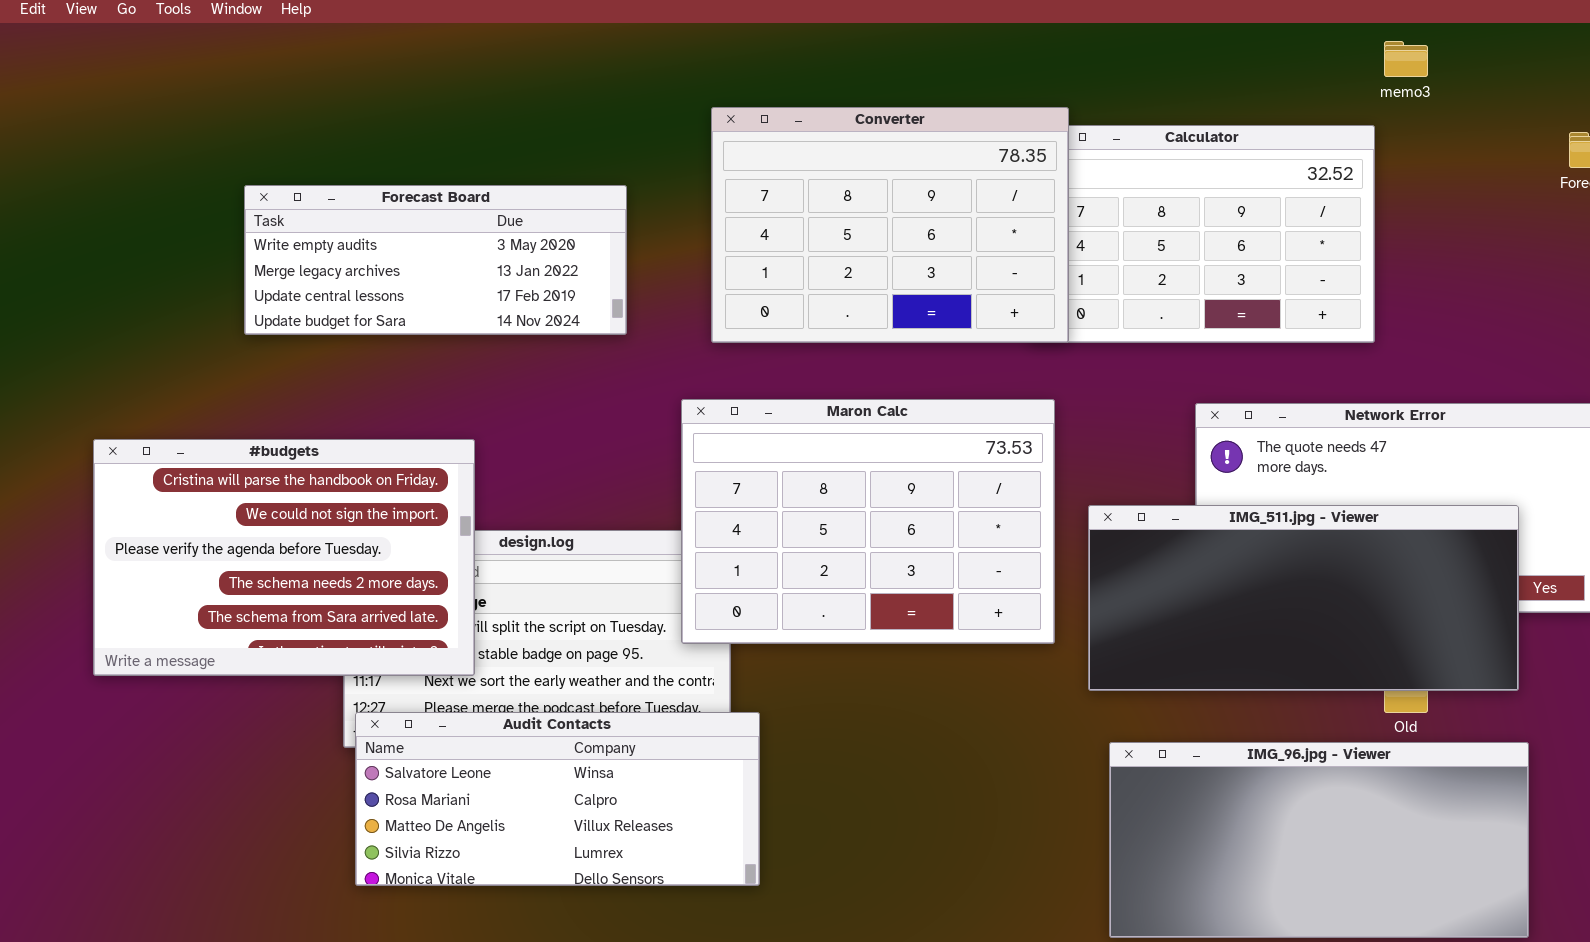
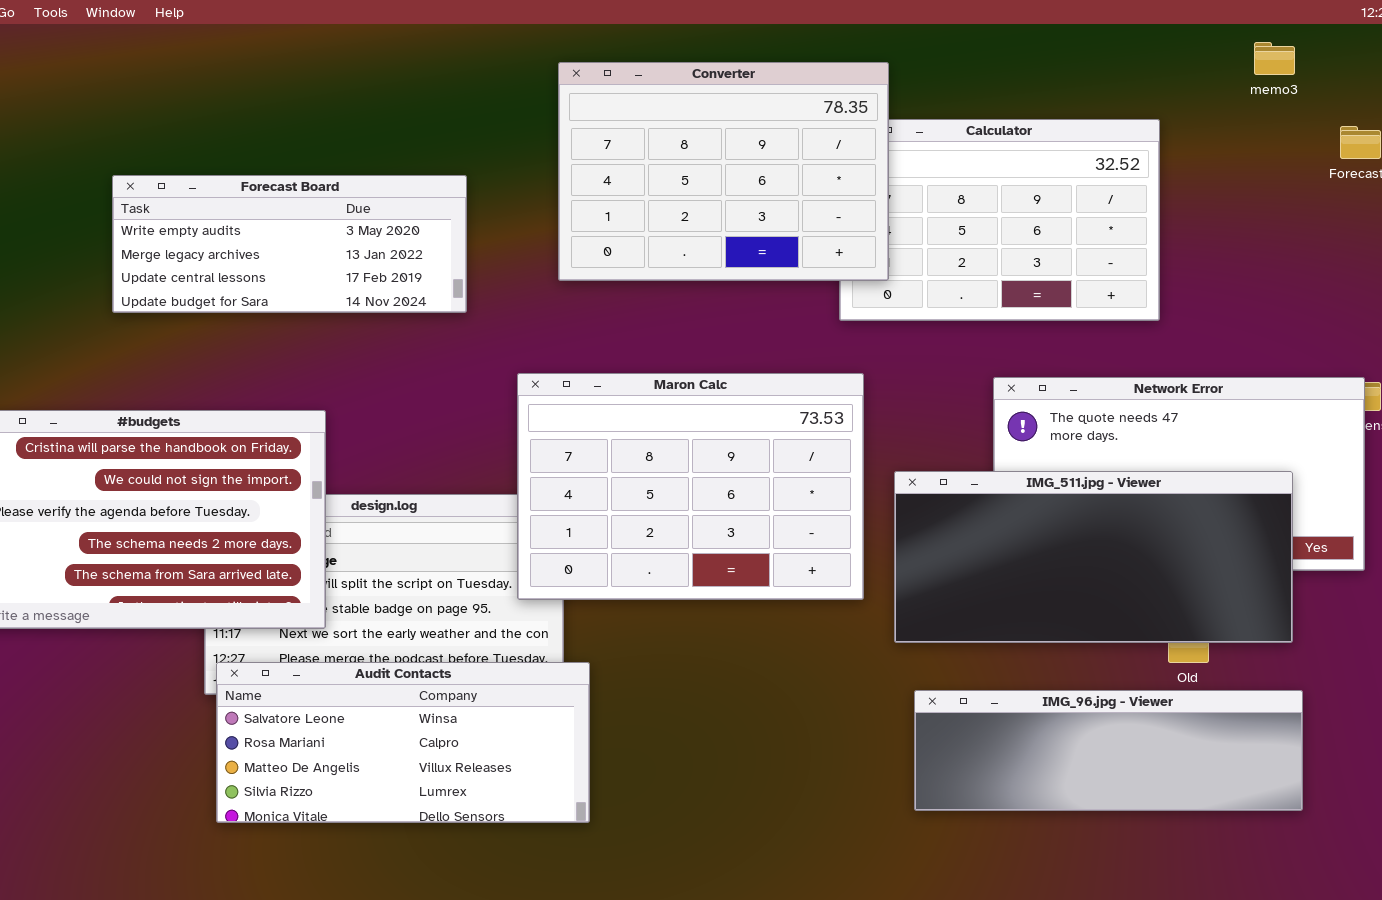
memo3: [1384,41,1428,77] -> [1254,42,1295,75], moved
Converter: [711,107,1069,343] -> [558,62,889,281], moved
IMG_96.jpg - Viewer: [1109,742,1529,938] -> [914,690,1303,811], resized

